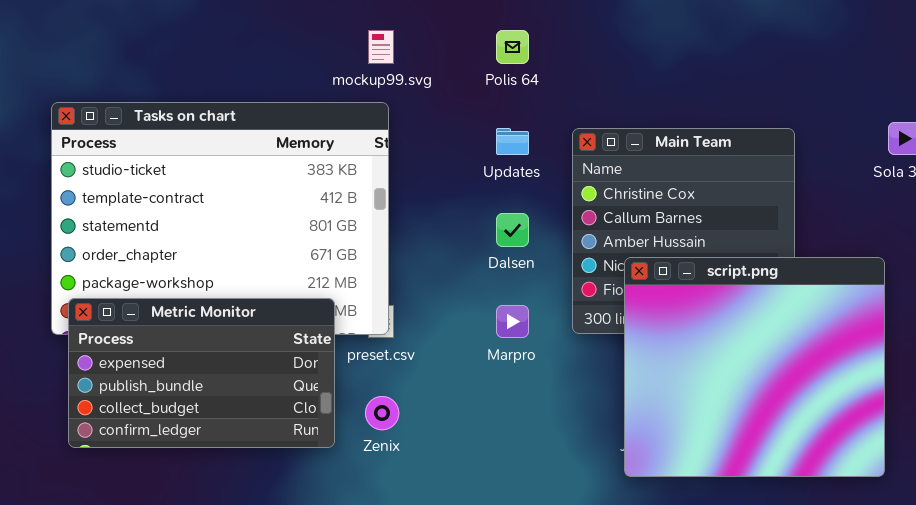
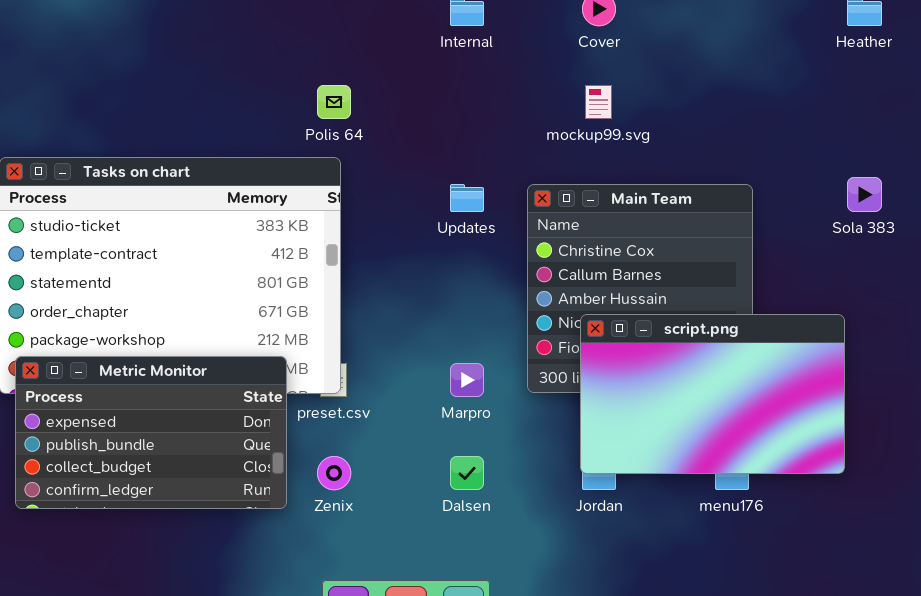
mockup99.svg: [368,30,394,64] -> [585,85,612,119], moved
Polis 64: [496,30,529,64] -> [317,85,351,119], moved
Dalsen: [496,213,529,247] -> [450,456,484,490], moved
script.png: [624,257,885,477] -> [580,314,845,474], resized

